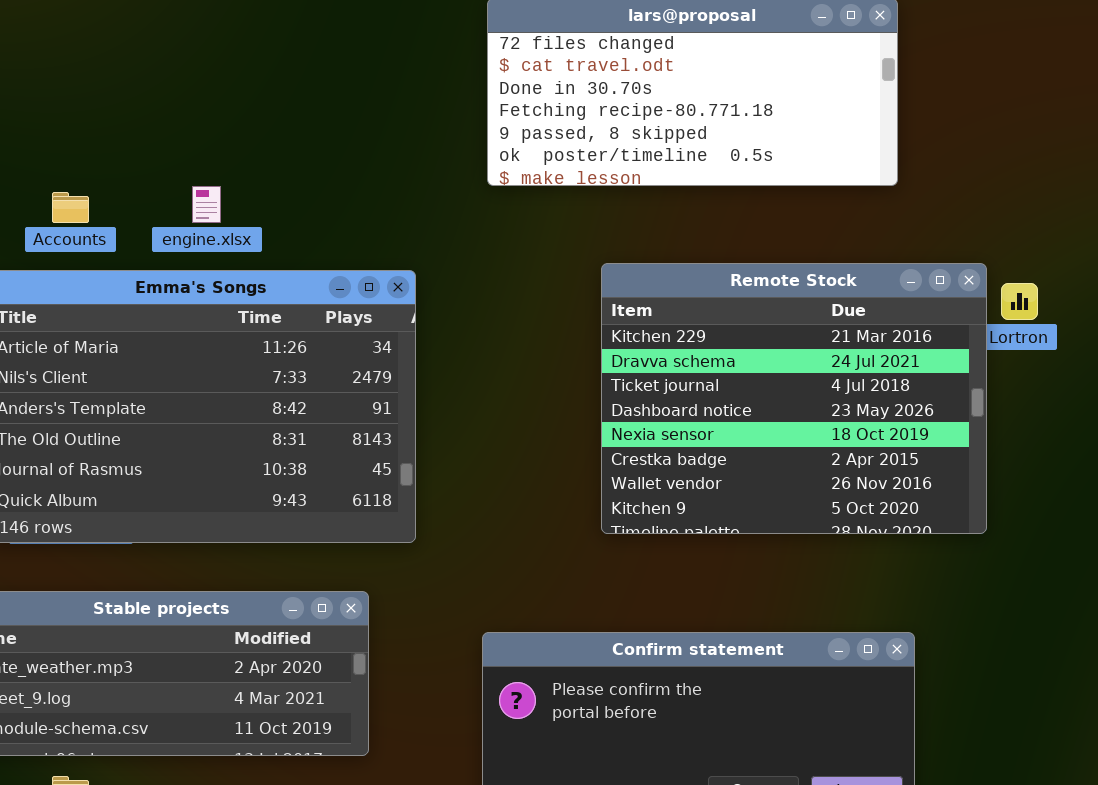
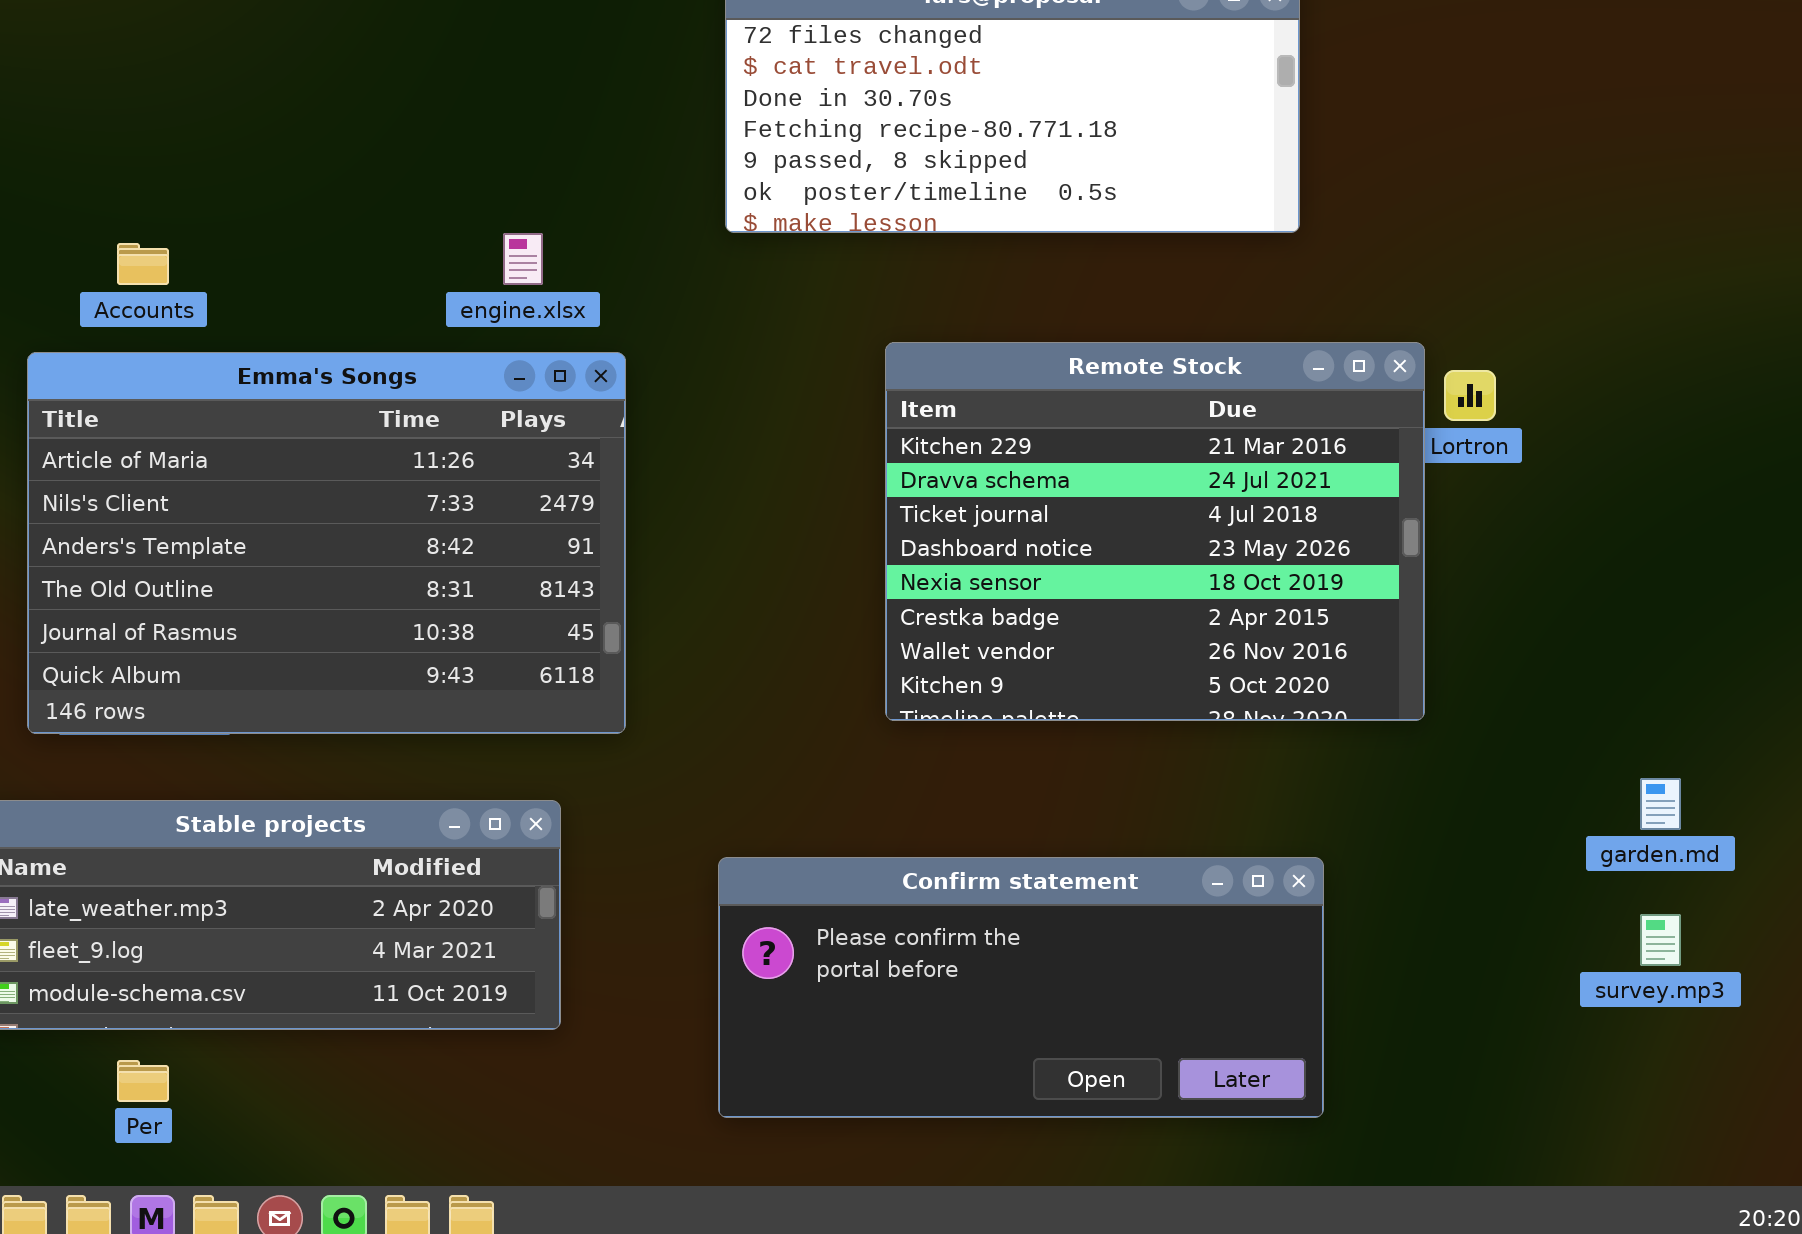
engine.xlsx: [192,186,221,223] -> [503,233,543,285], moved

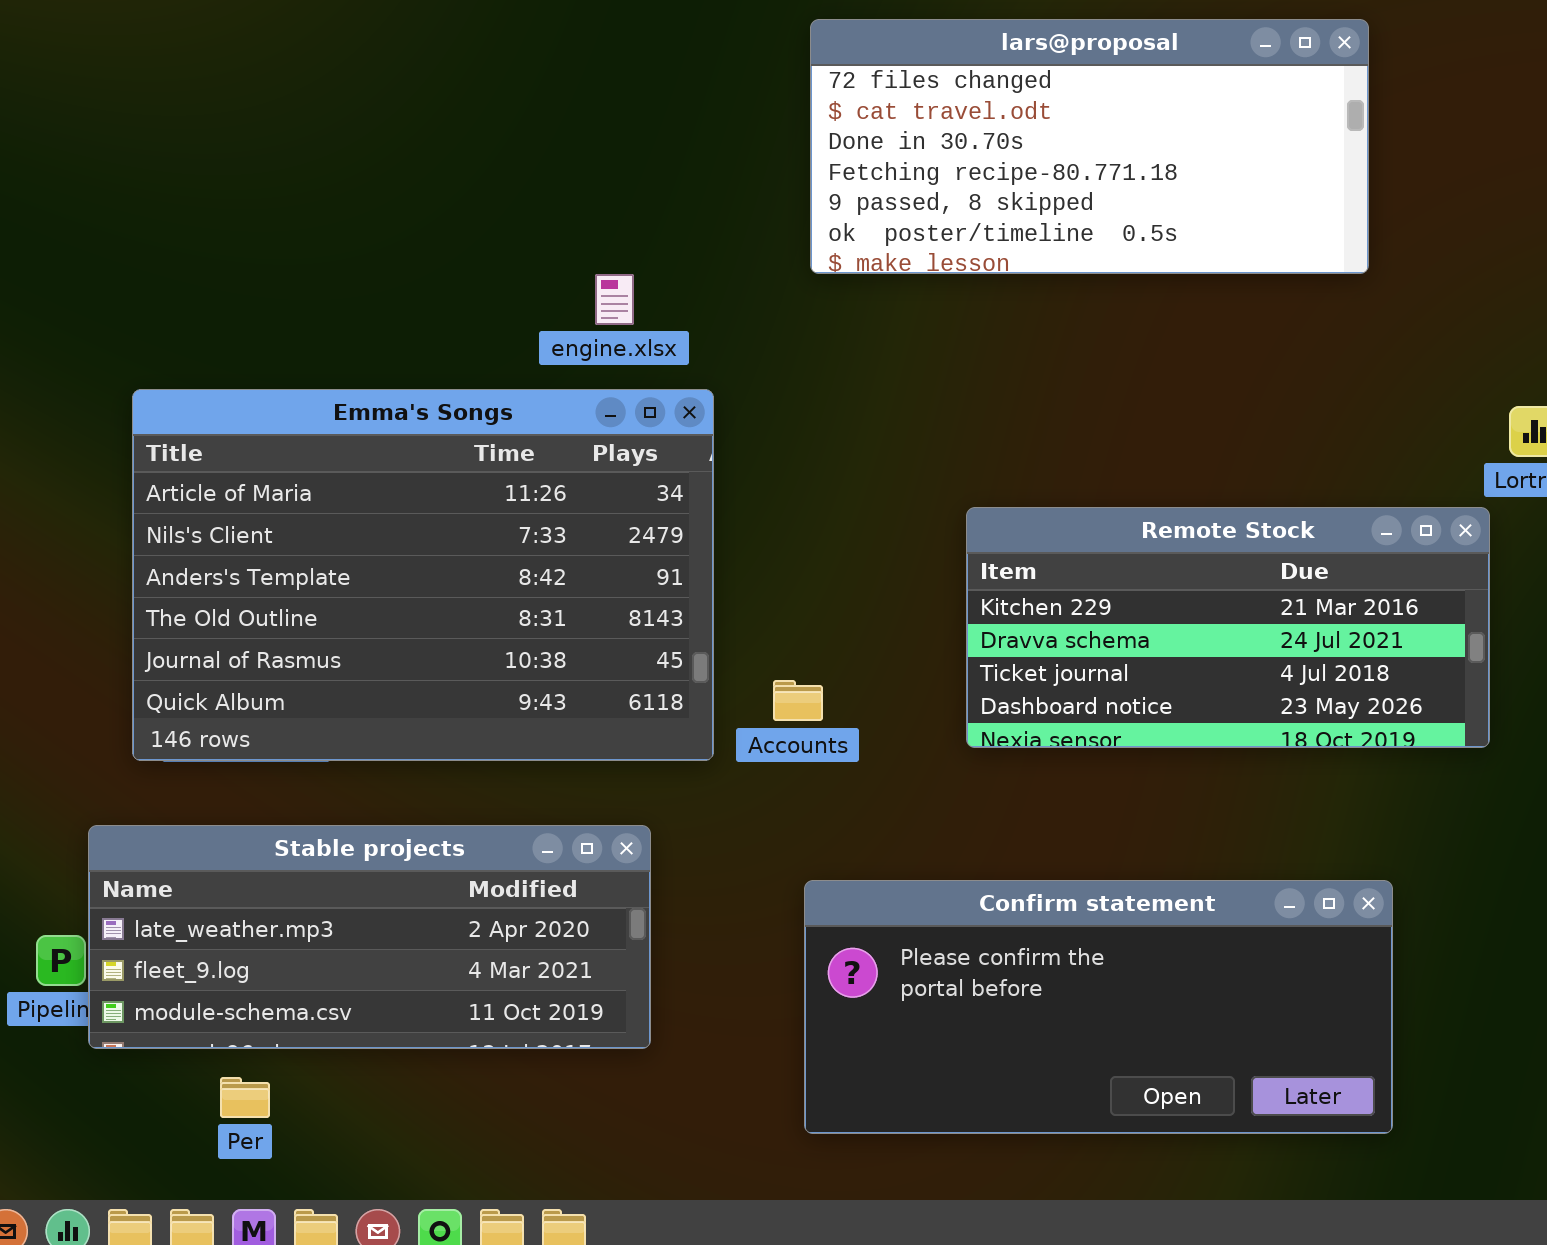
Accounts: [117,243,169,285] -> [773,680,823,721], moved
Remote Stock: [885,342,1425,721] -> [966,507,1490,748], resized

